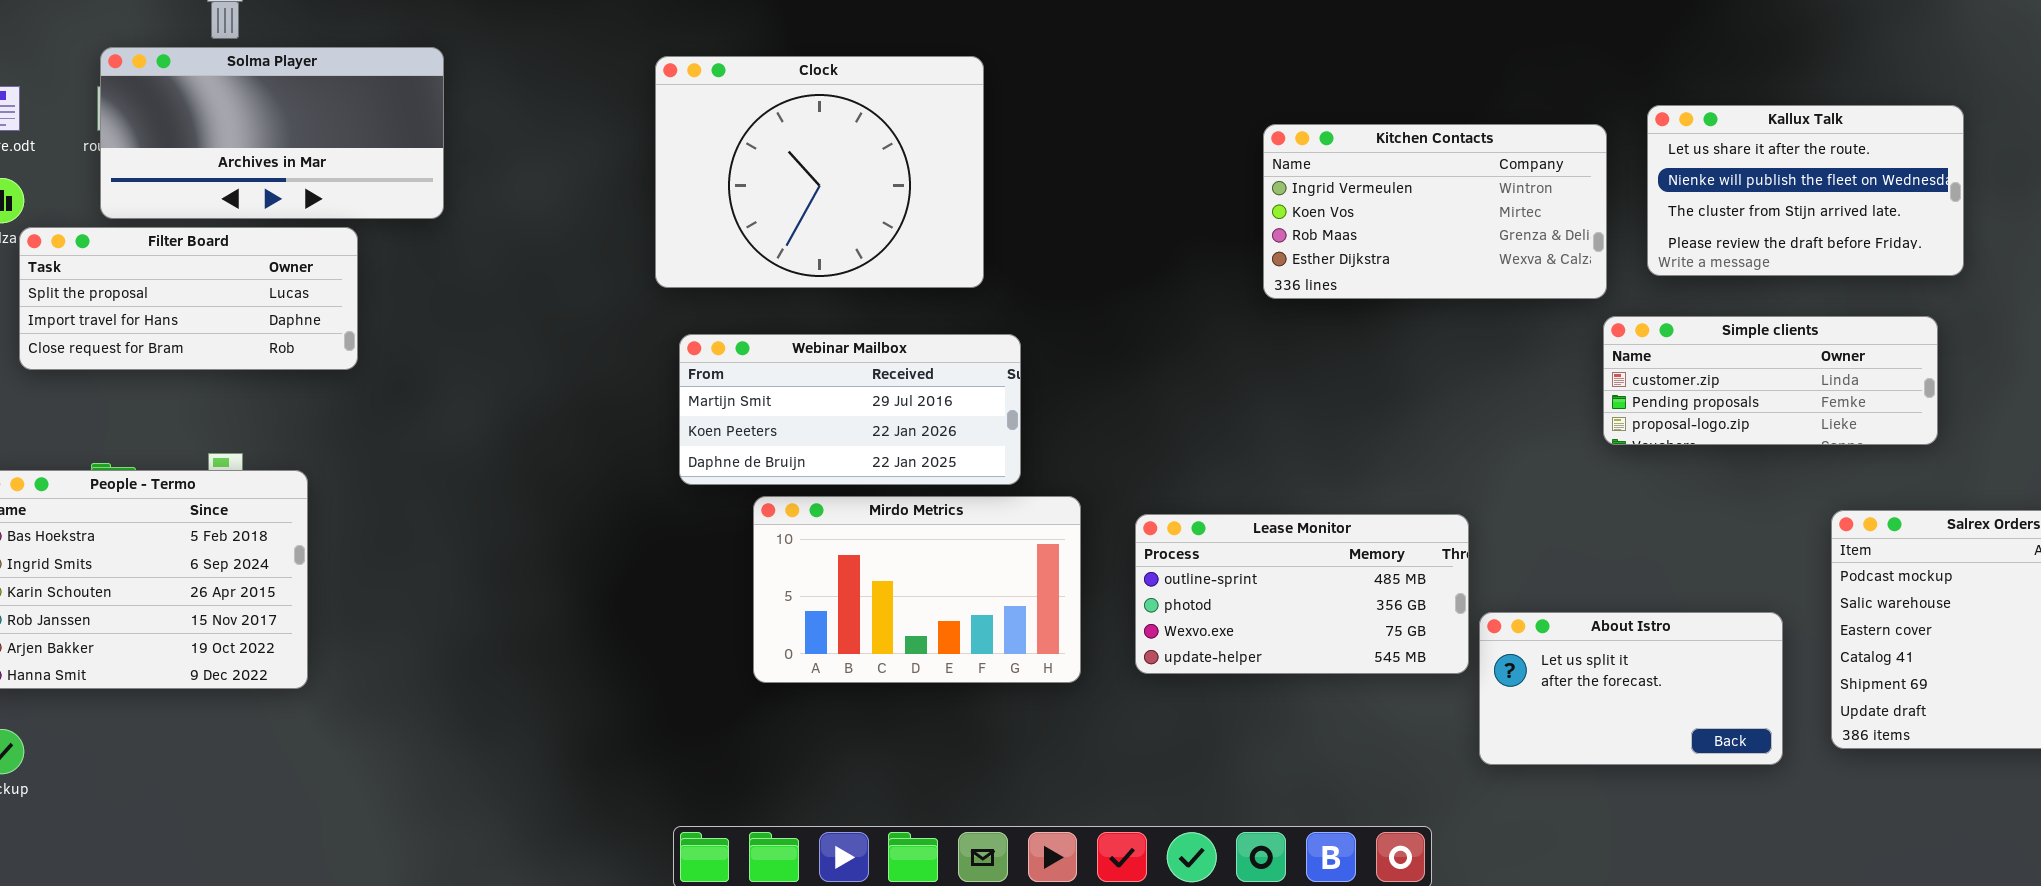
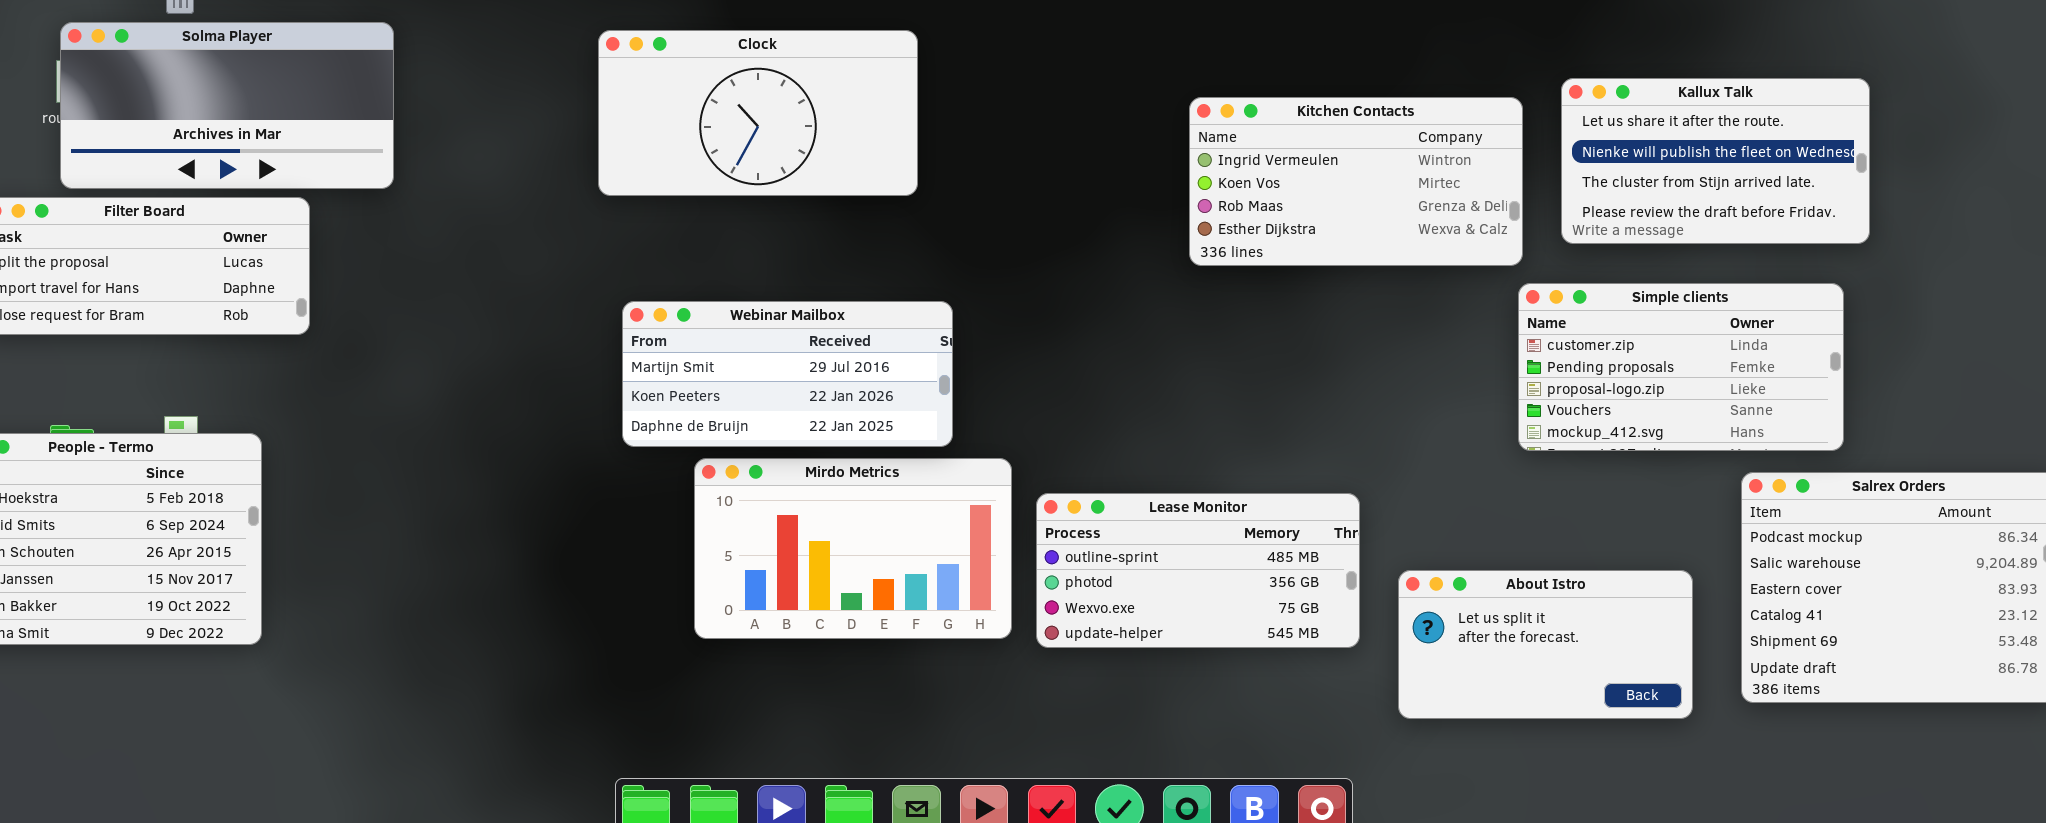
Clock: [655,56,984,288] -> [598,30,918,196], resized
Simple clients: [1603,316,1938,445] -> [1518,283,1844,451], resized
Lease Monitor: [1135,514,1469,674] -> [1036,493,1360,648], moved

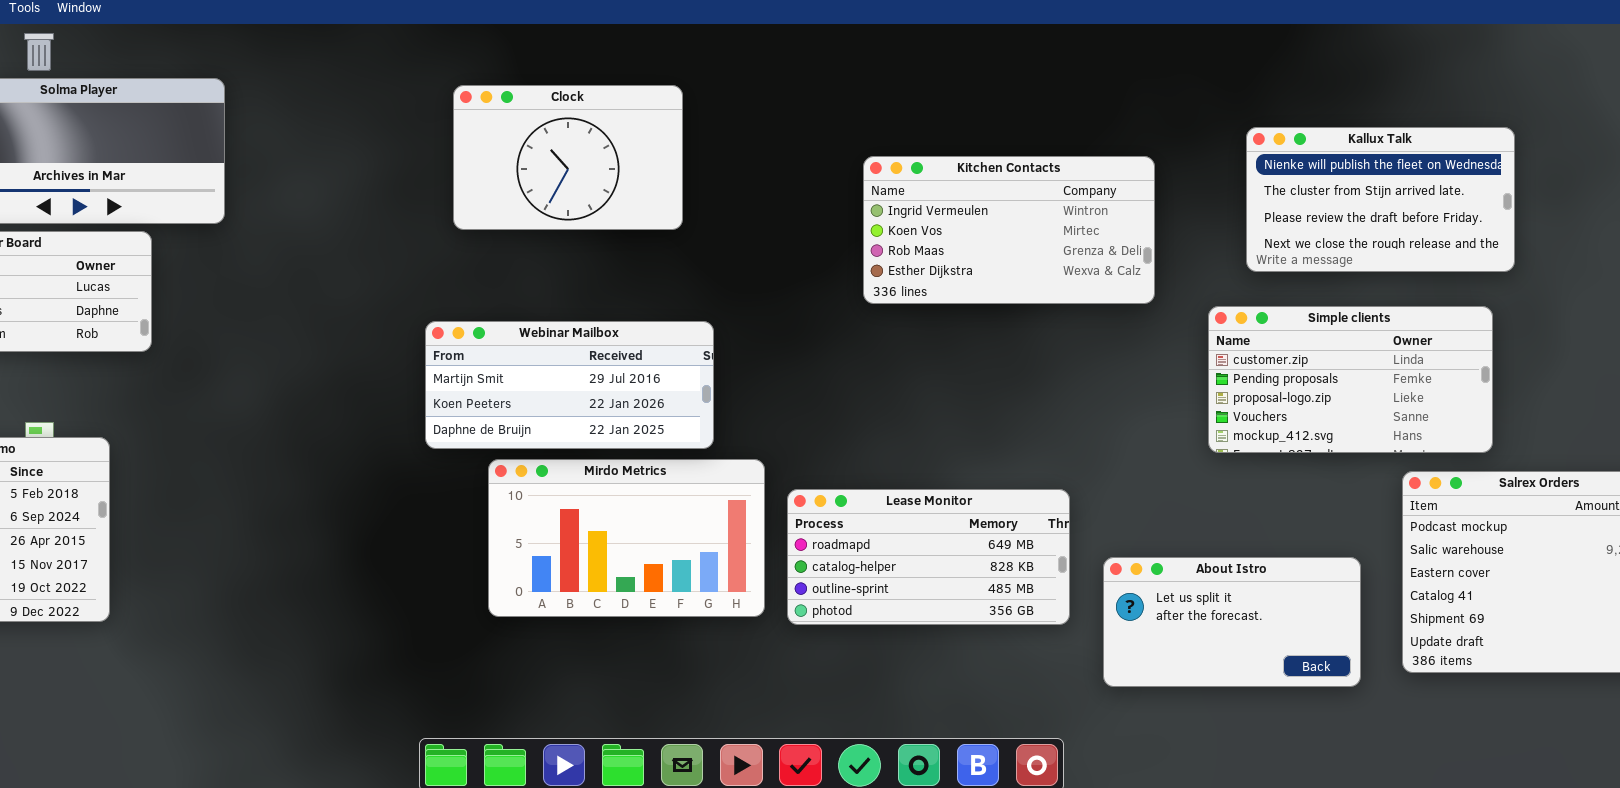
Clock: [598,30,918,196] -> [453,85,683,230], resized
Kallux Talk: [1561,78,1870,244] -> [1246,127,1515,272], scrolled down 1 row
Kitchen Contacts: [1189,97,1523,266] -> [863,156,1155,304], moved
Lease Monitor: [1036,493,1360,648] -> [787,489,1070,625], scrolled up 2 rows

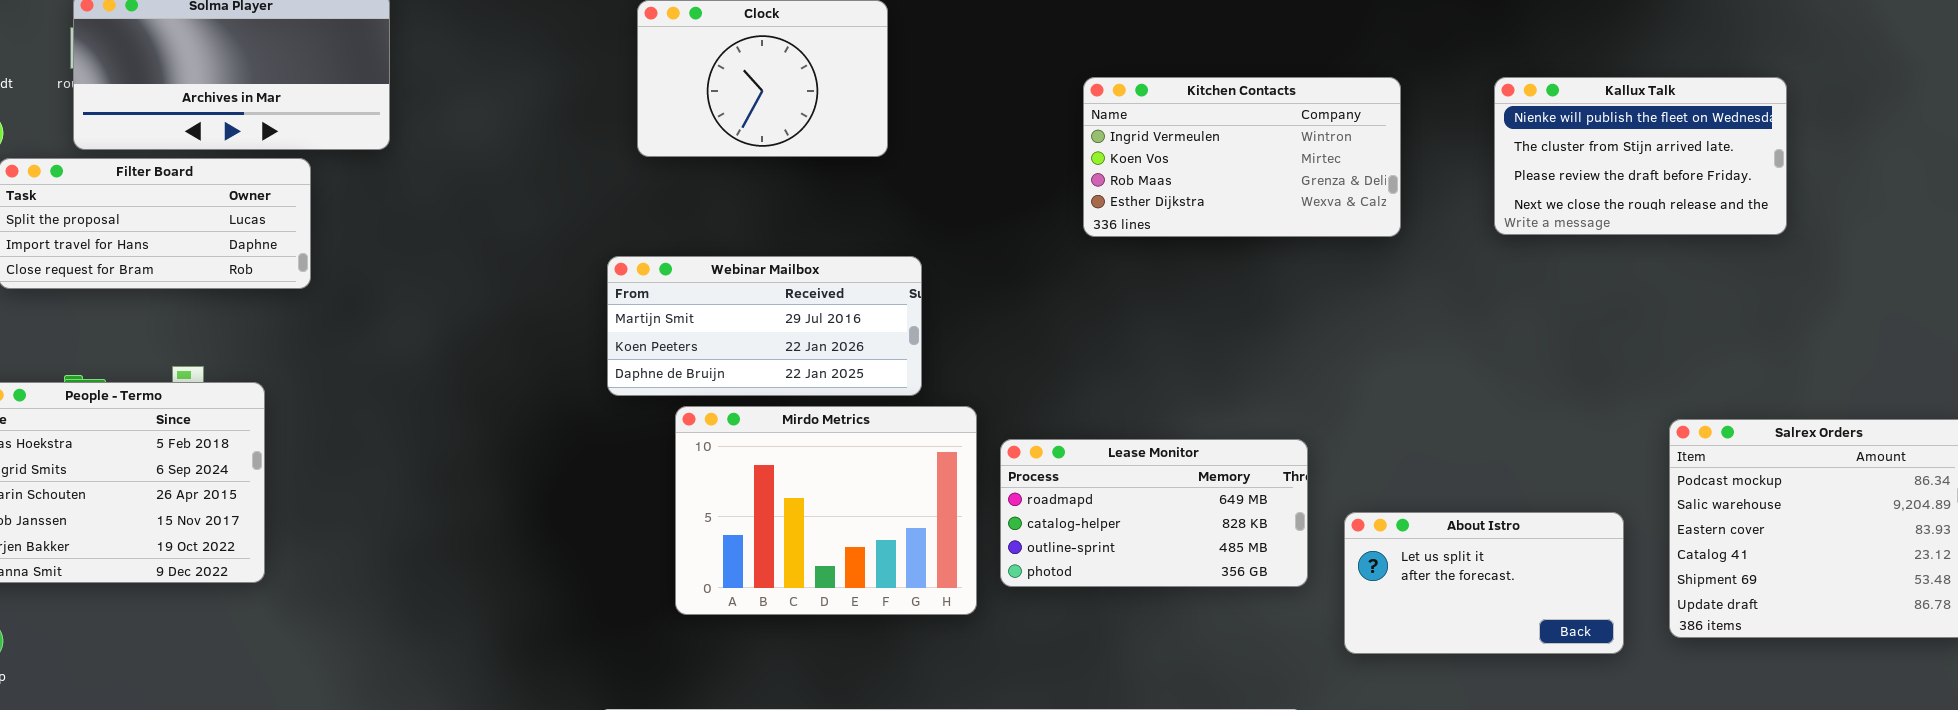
Kallux Talk: [1246,127,1515,272] -> [1494,77,1787,235], moved
Simple clients: [1208,306,1493,453] -> none, closed
Mirdo Metrics: [488,459,765,617] -> [675,406,977,615], resized

